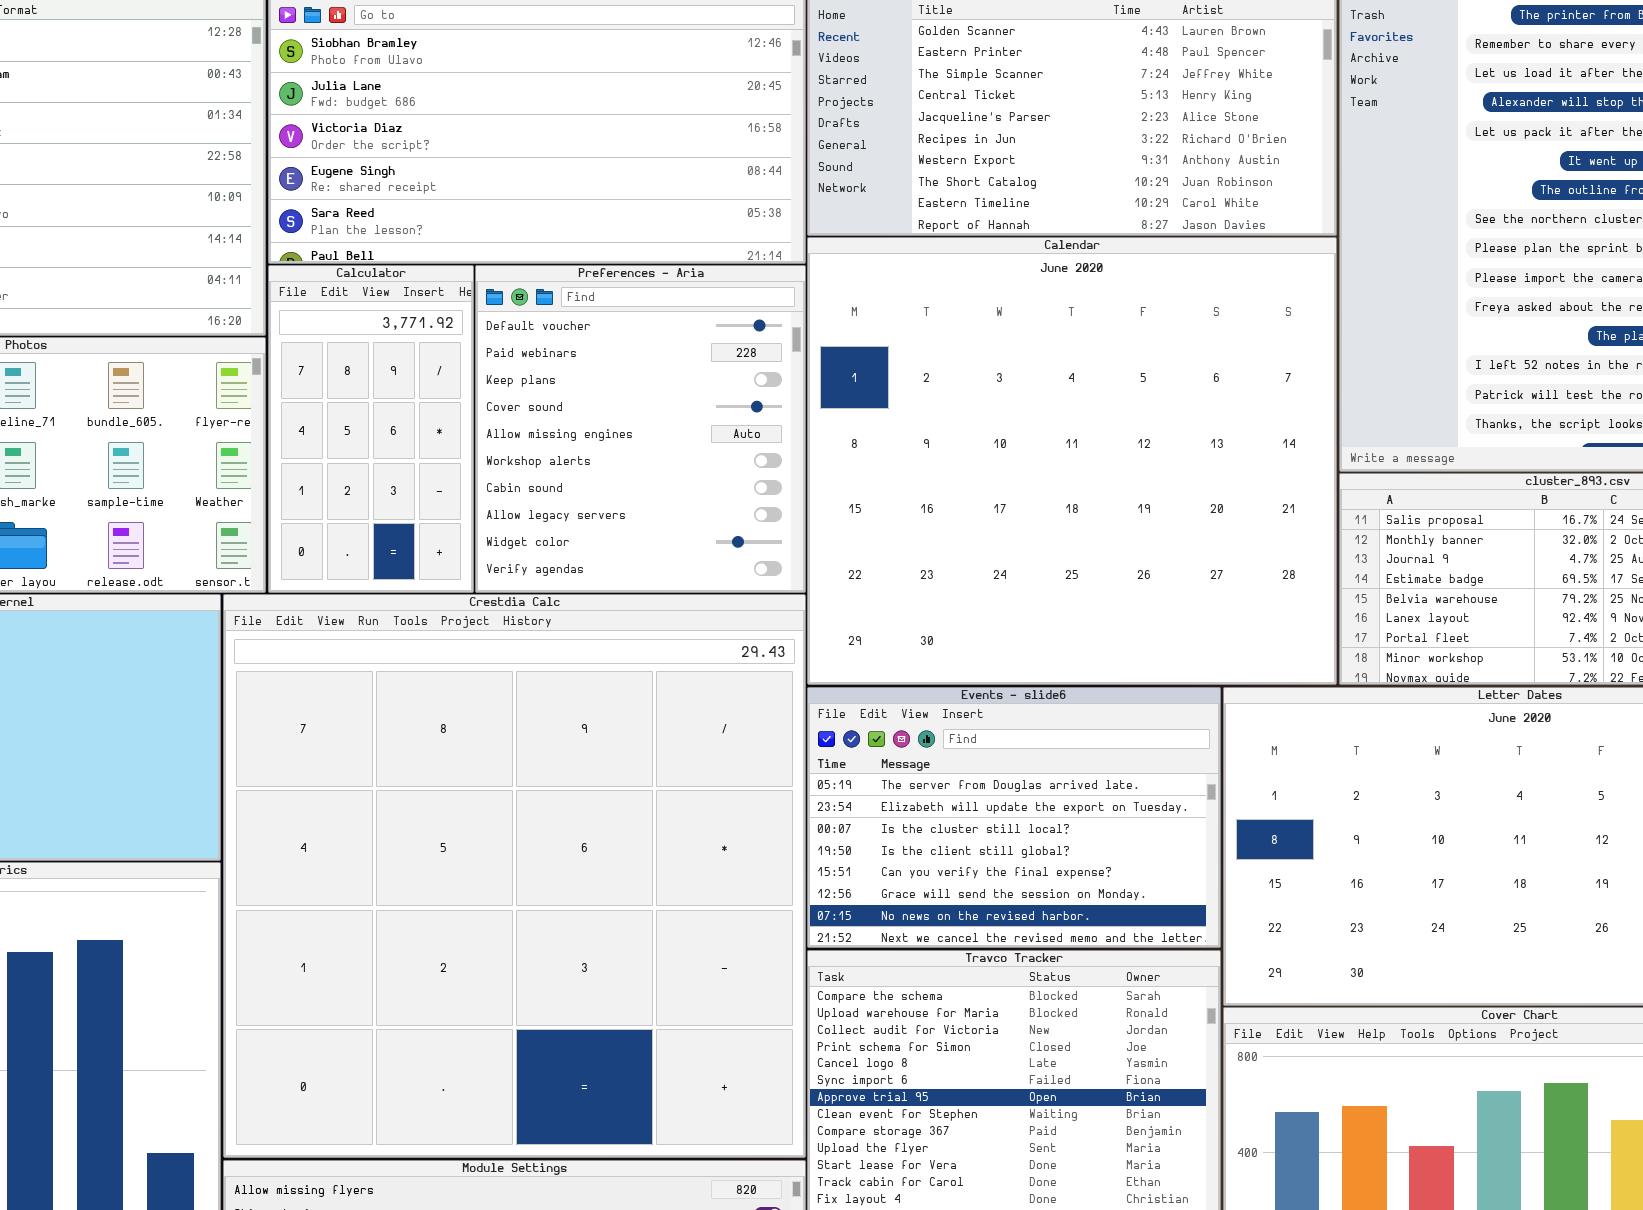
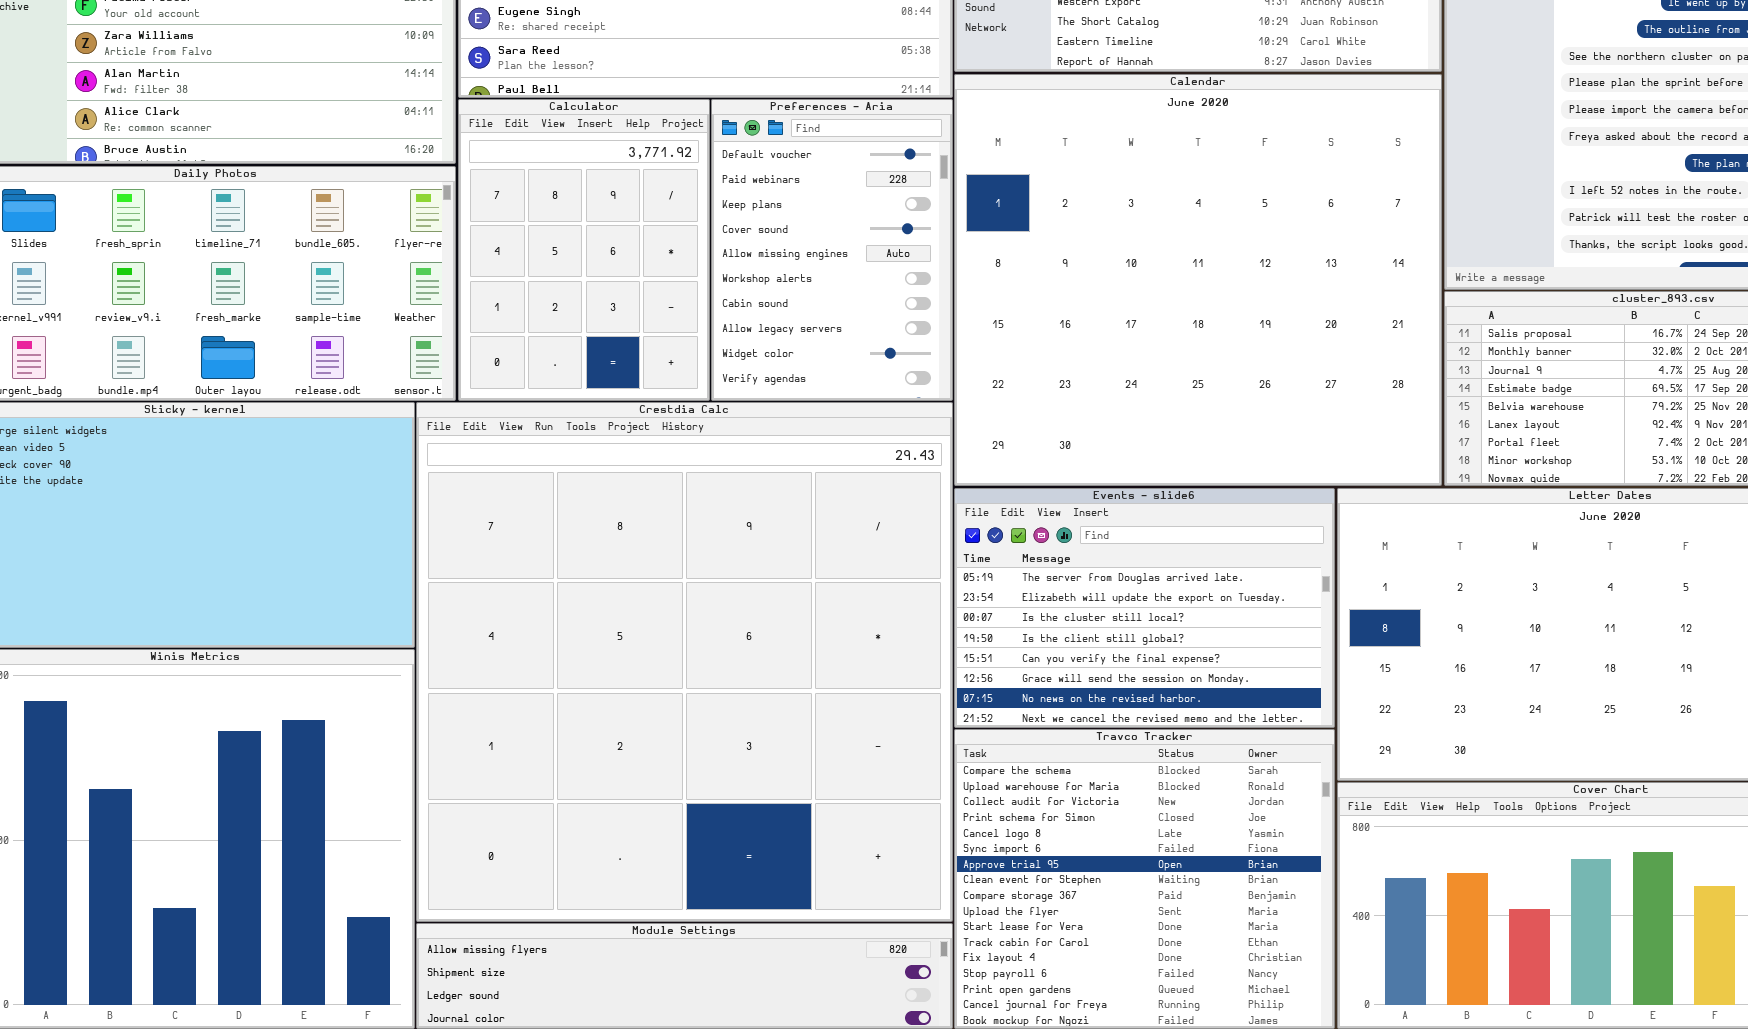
Calculator: [268,265,474,593] -> [458,99,710,401], resized
Preferences - Aria: [475,265,806,593] -> [711,99,953,401], resized

